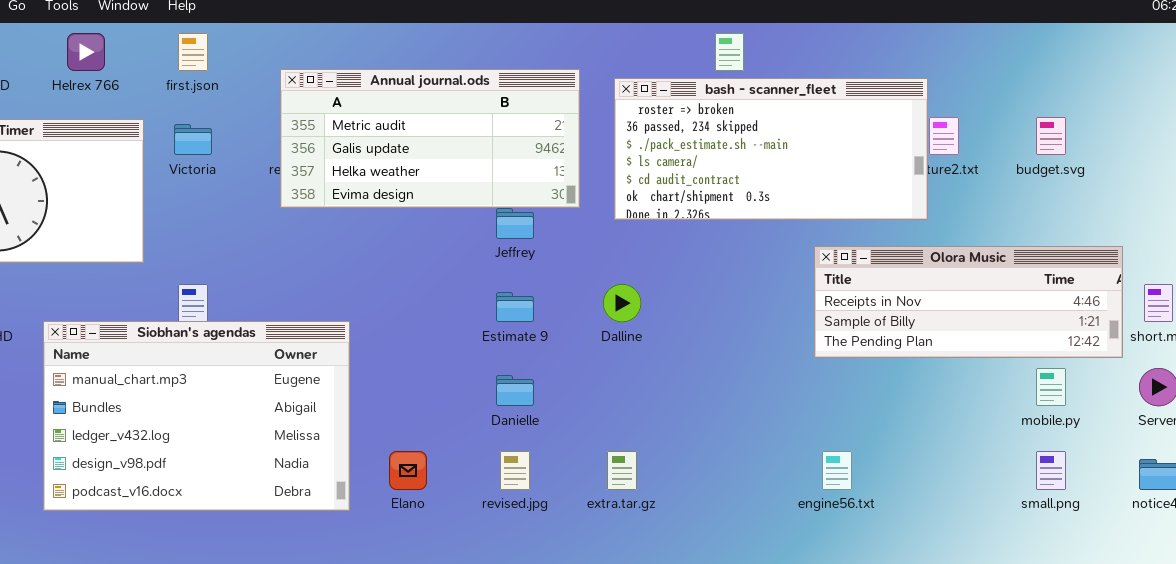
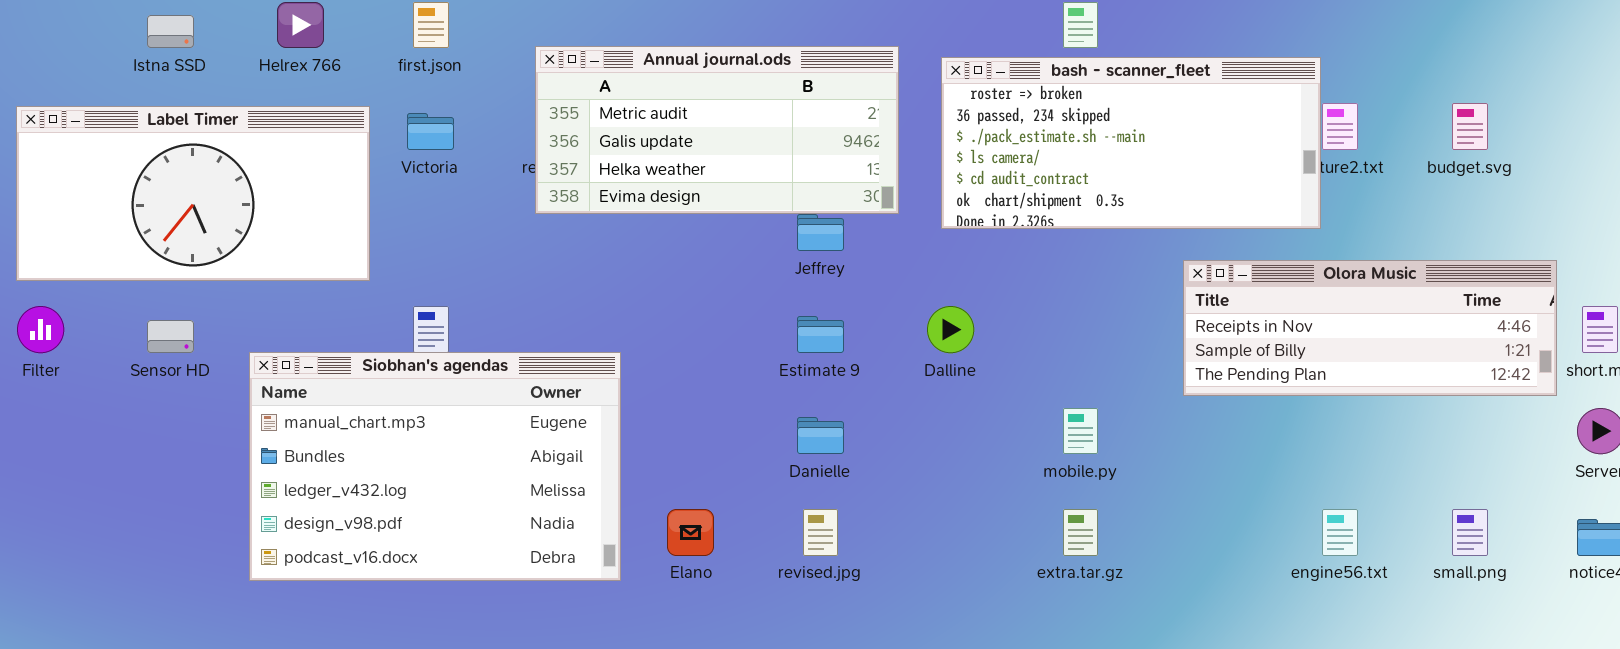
mobile.py: [1036,368,1066,406] -> [1063,408,1098,454], moved
extra.tar.gz: [607,451,637,490] -> [1063,509,1098,556], moved
engine56.txt: [822,451,852,490] -> [1322,509,1358,556], moved

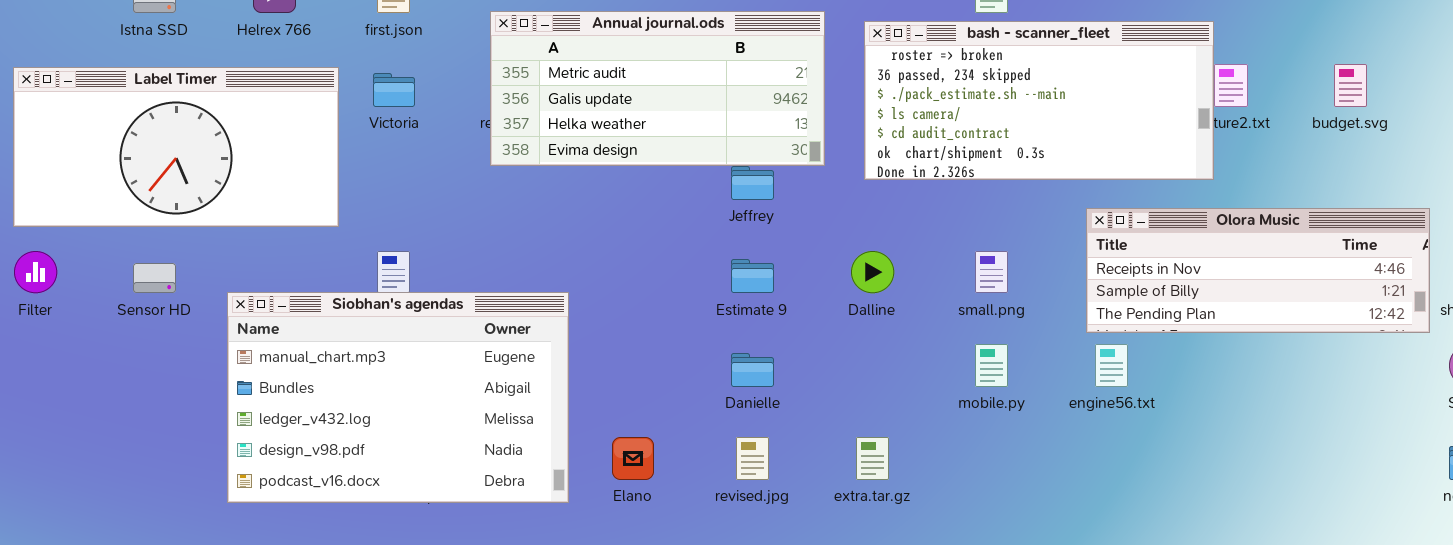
extra.tar.gz: [1063,509,1098,556] -> [856,437,889,480], moved
engine56.txt: [1322,509,1358,556] -> [1095,344,1128,387], moved
small.png: [1452,509,1488,556] -> [975,251,1008,293], moved

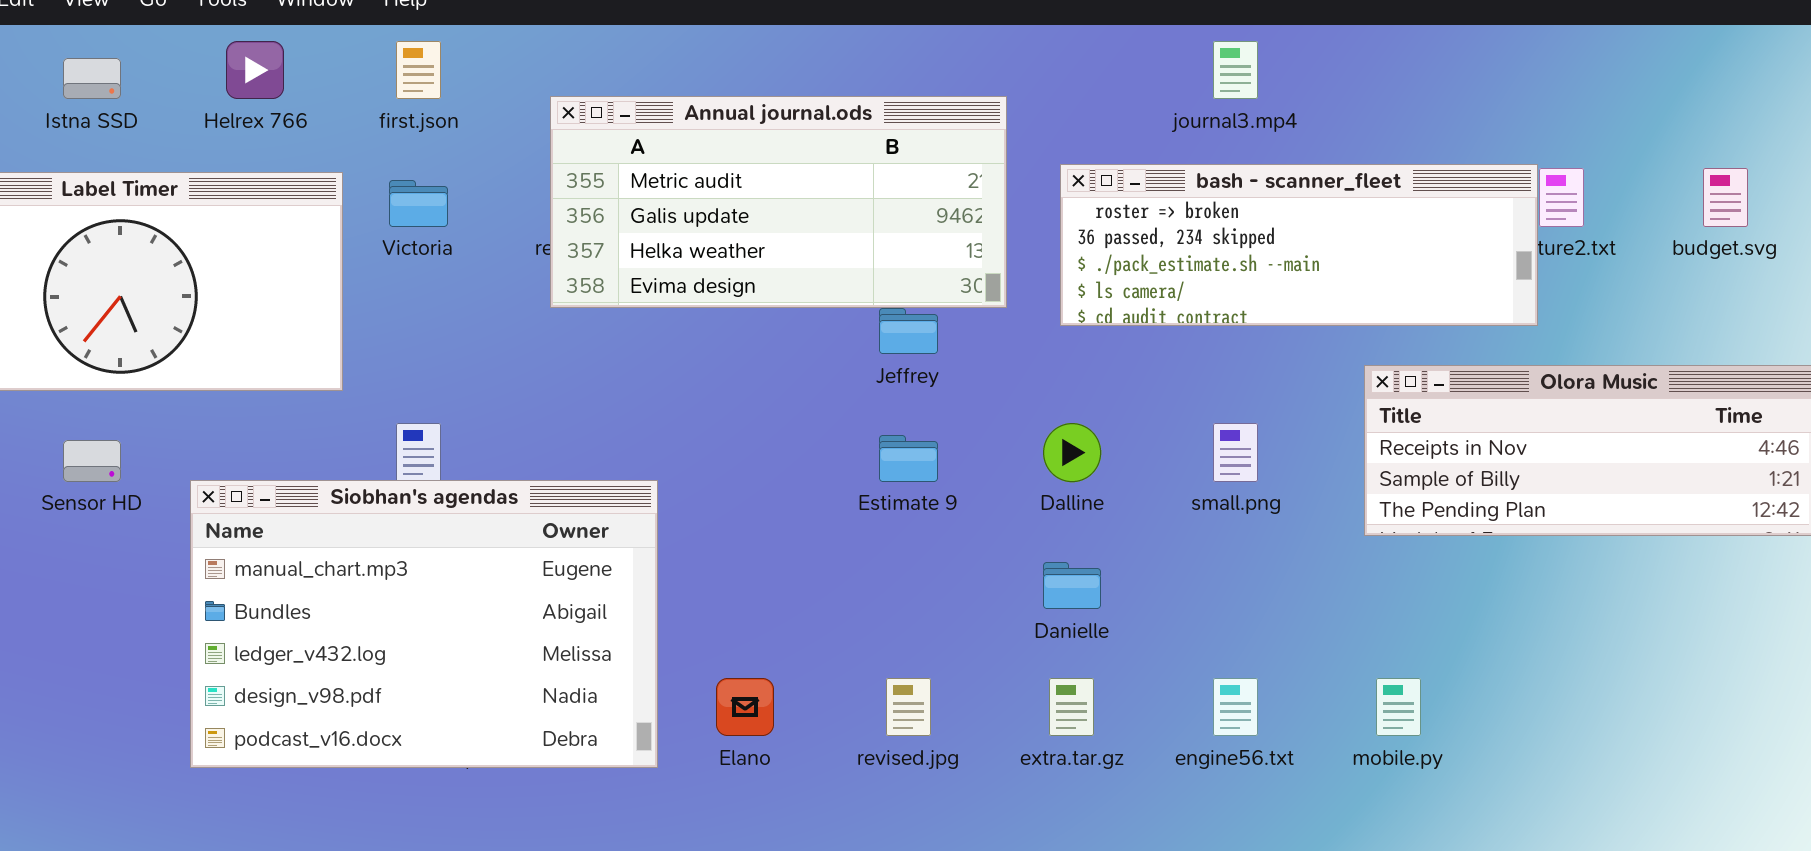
bash - scanner_fleet: [864,21,1214,180] -> [1060,164,1538,326], resized
mobile.py: [975,344,1008,387] -> [1376,678,1421,736], moved
engine56.txt: [1095,344,1128,387] -> [1213,678,1258,736], moved
Danielle: [731,353,774,387] -> [1043,562,1101,609], moved

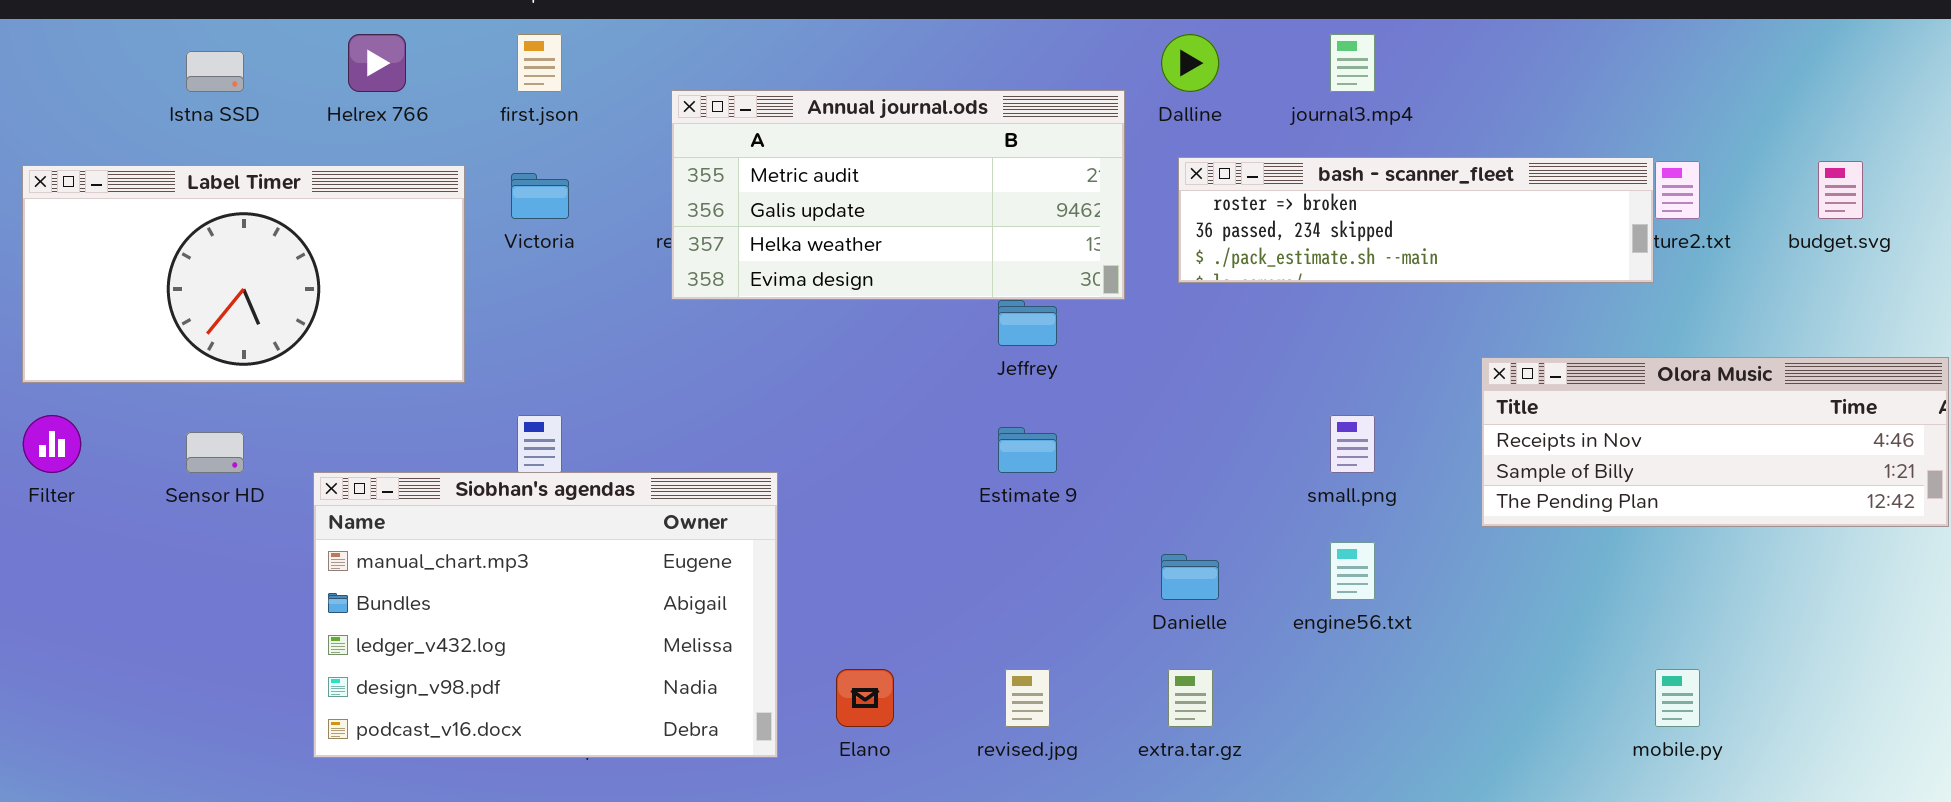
bash - scanner_fleet: [1060,164,1538,326] -> [1178,157,1654,283], resized
Dalline: [1043,423,1101,482] -> [1161,34,1219,92], moved
engine56.txt: [1213,678,1258,736] -> [1330,542,1375,600], moved
mobile.py: [1376,678,1421,736] -> [1655,669,1700,727], moved

